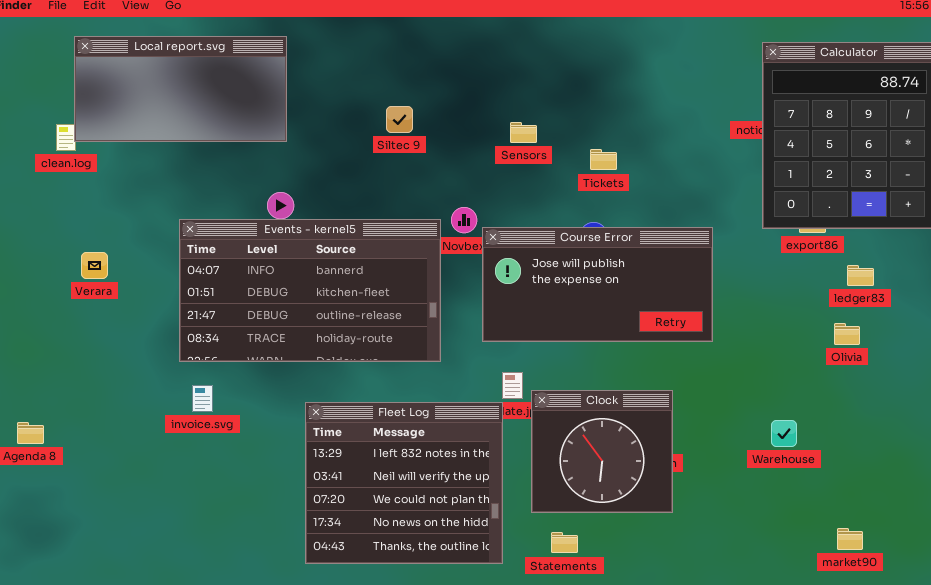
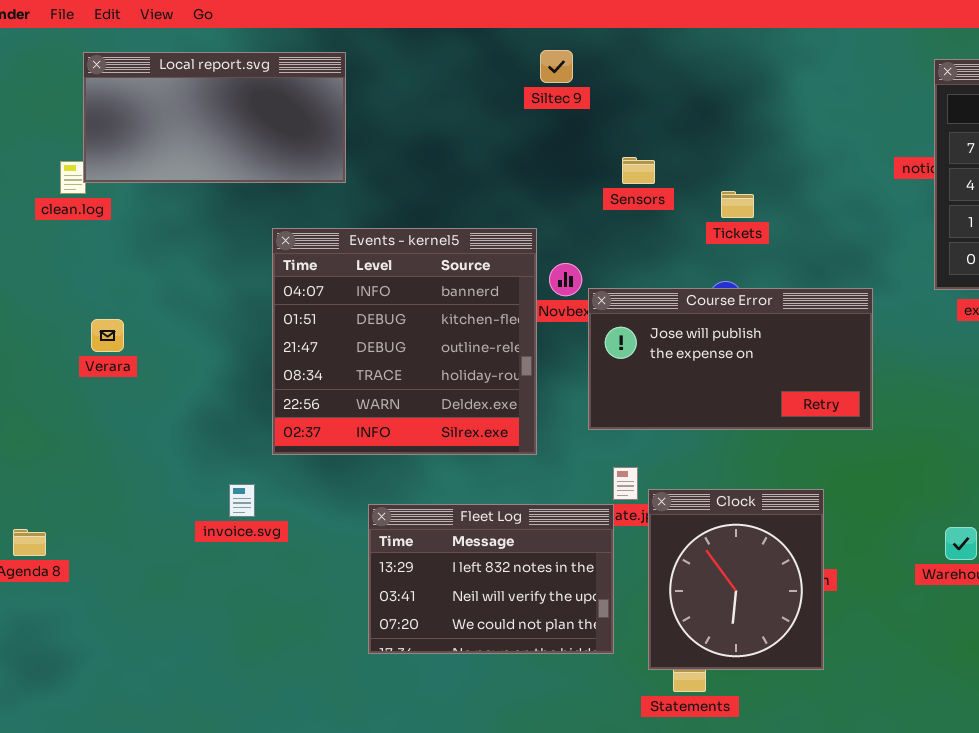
Siltec 9: [386,106,413,133] -> [540,50,573,83], moved
Events - kernel5: [179,219,441,362] -> [272,228,537,455], resized
Clock: [531,390,673,513] -> [648,489,824,670], resized
Fleet Log: [305,402,503,564] -> [368,504,614,654], resized

